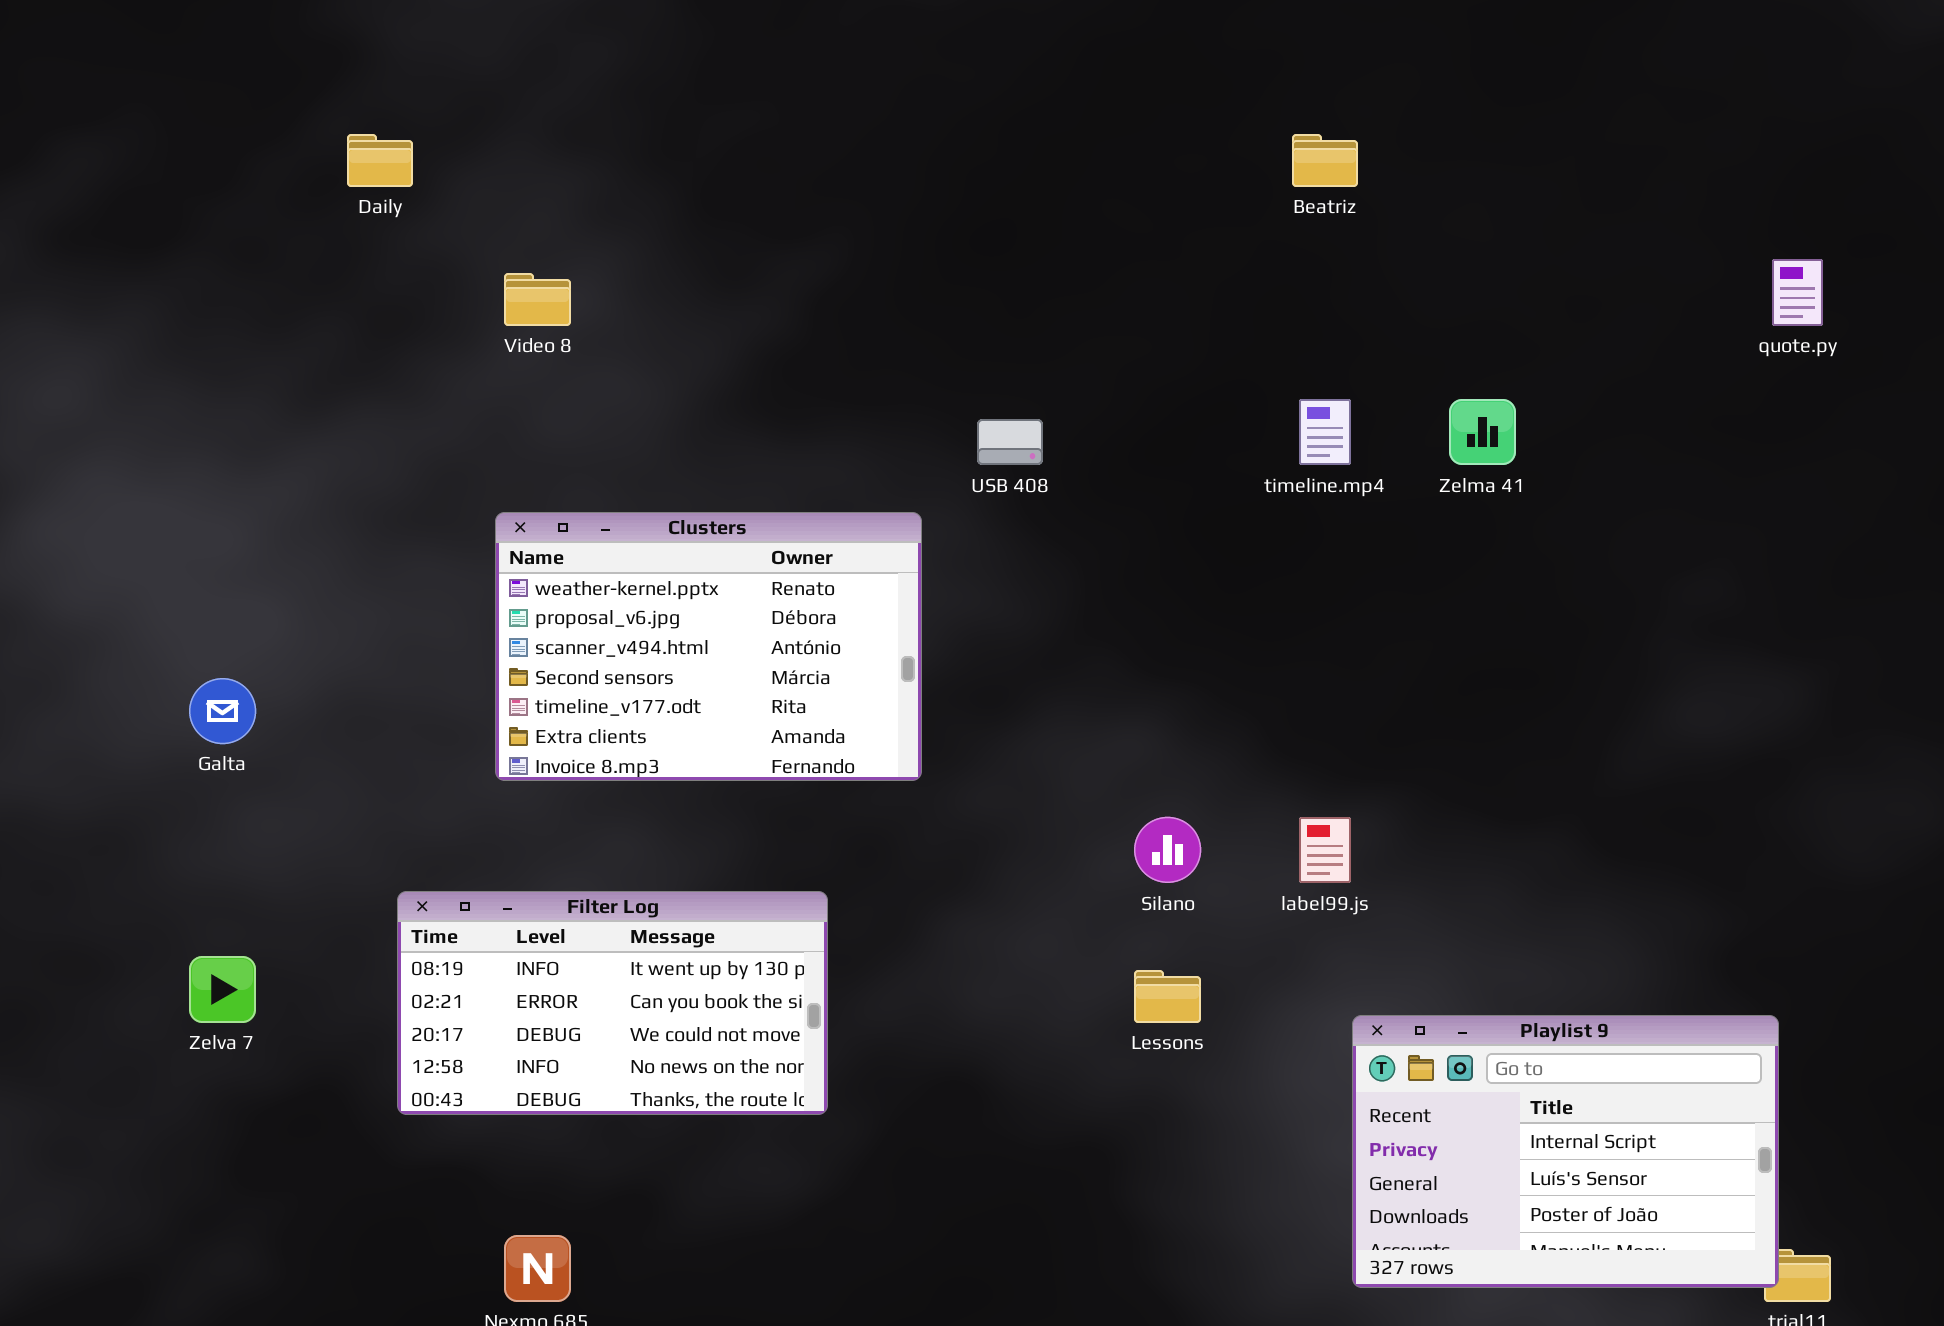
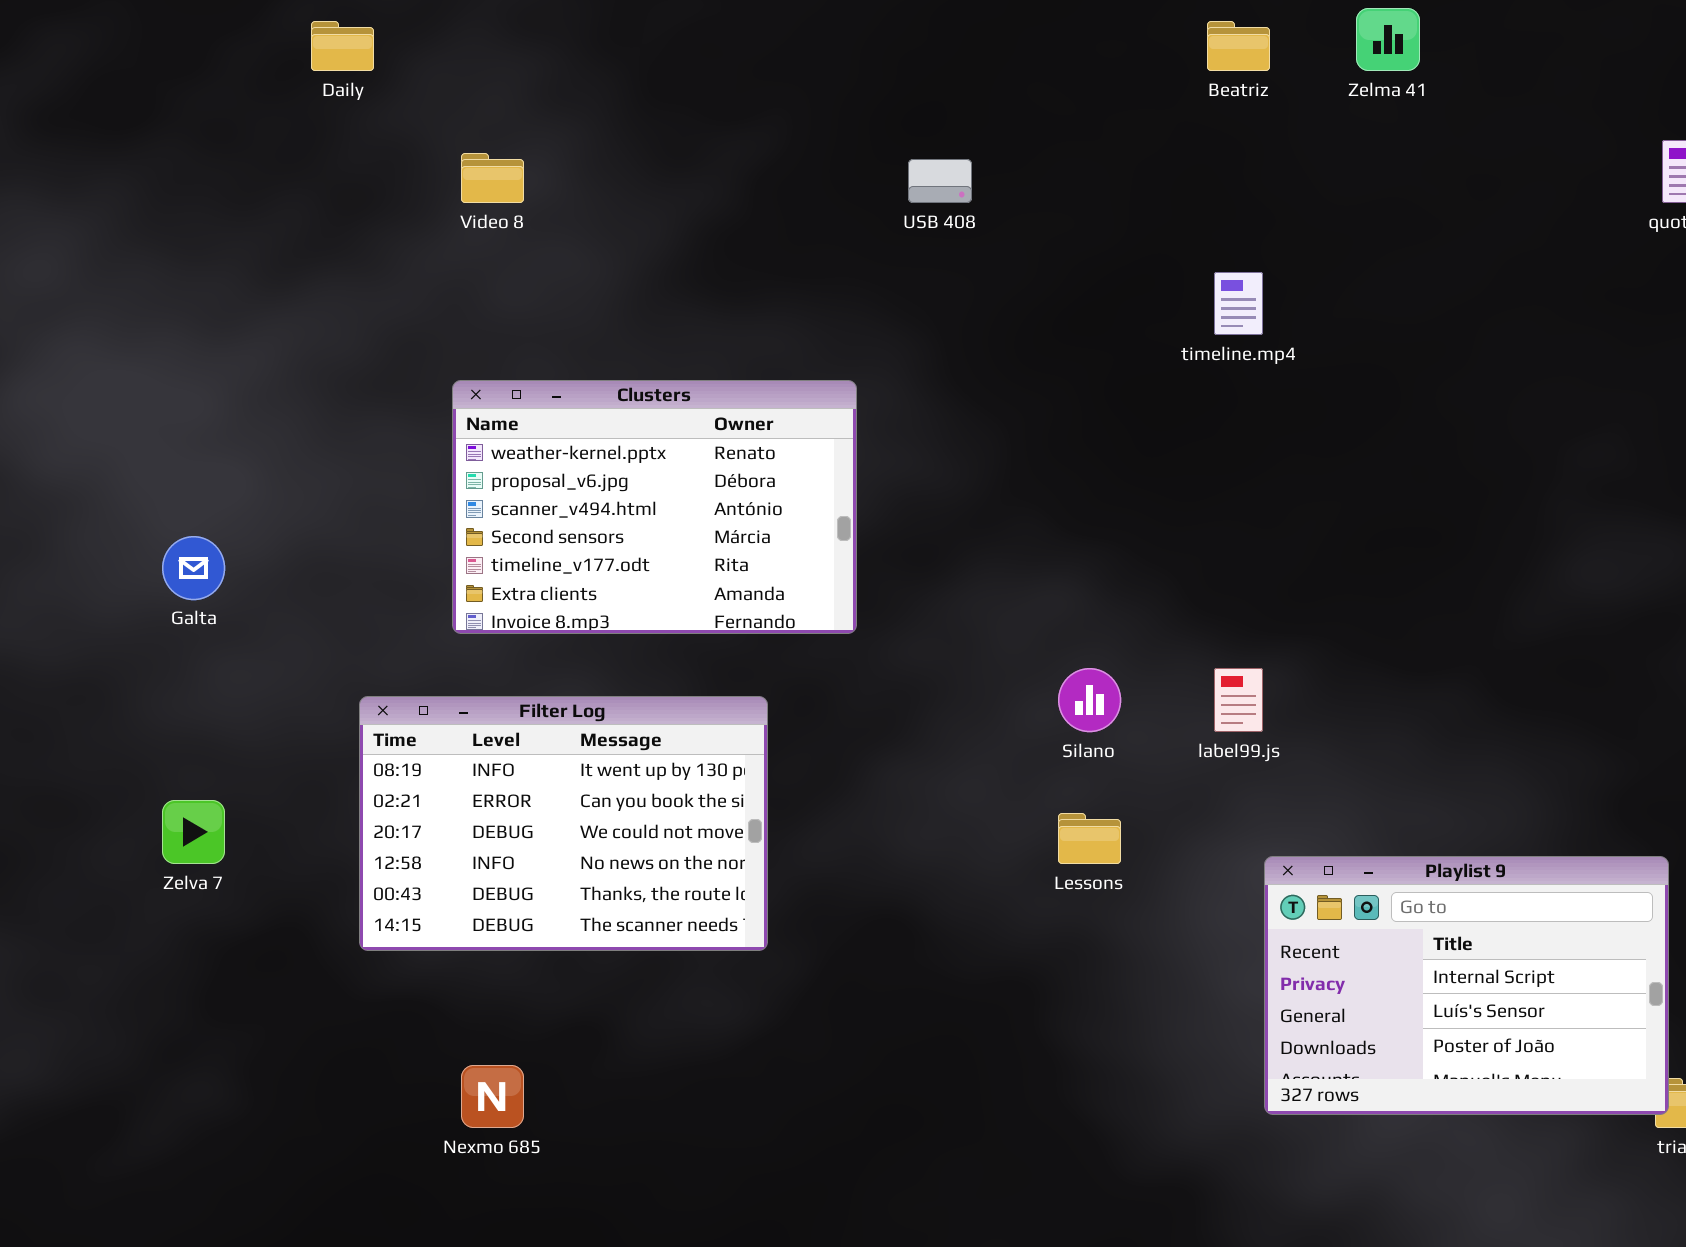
Zelma 41: [1449,399,1516,465] -> [1356,8,1420,71], moved
USB 408: [977,419,1043,465] -> [908,159,972,203], moved
Filter Log: [397,891,828,1115] -> [359,696,768,951], resized

